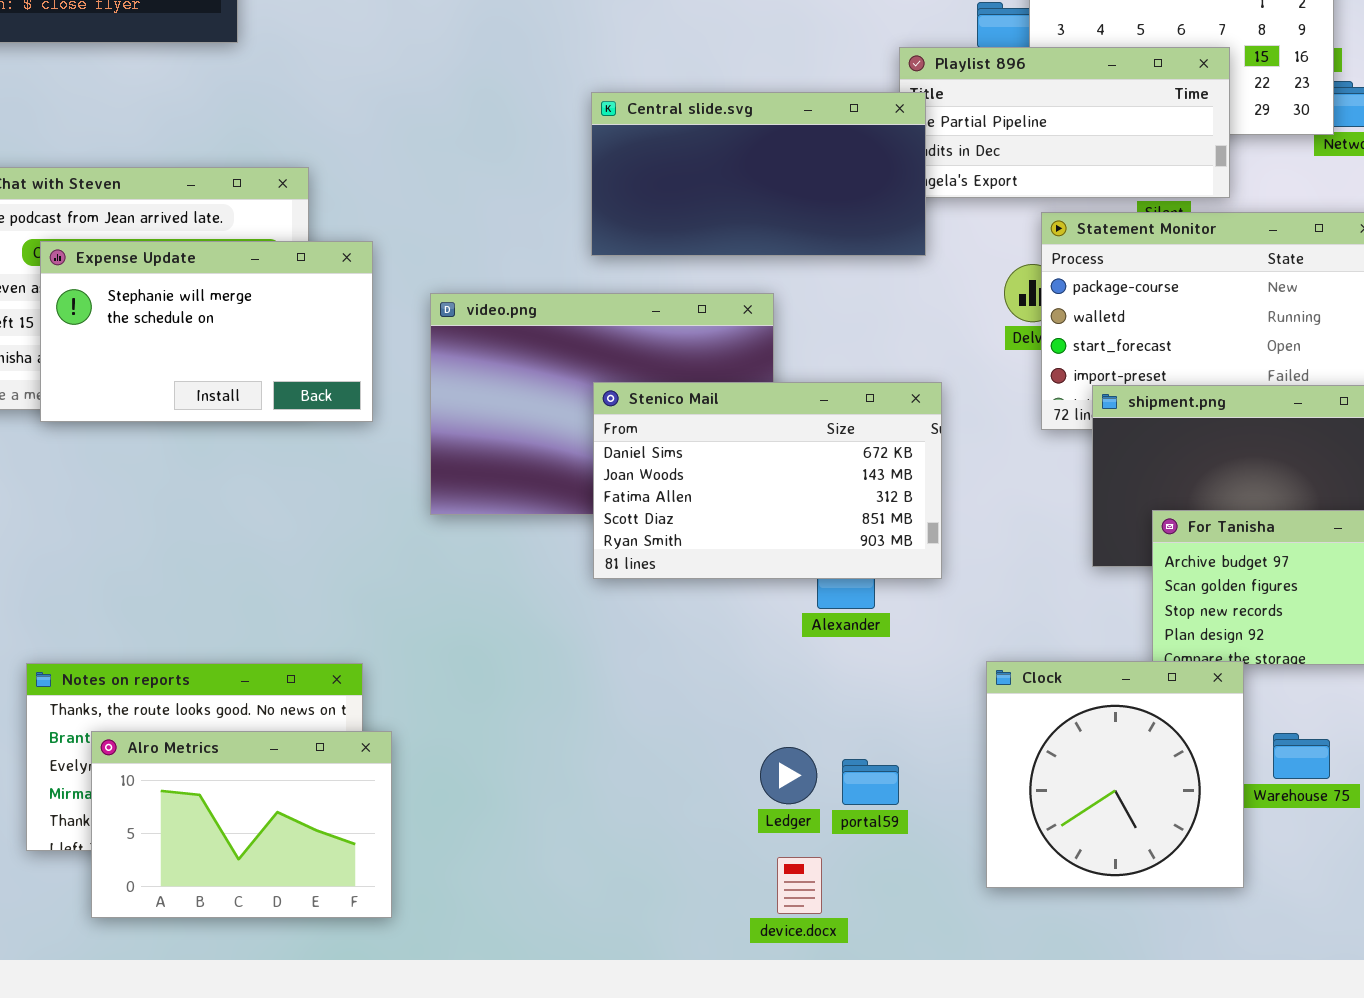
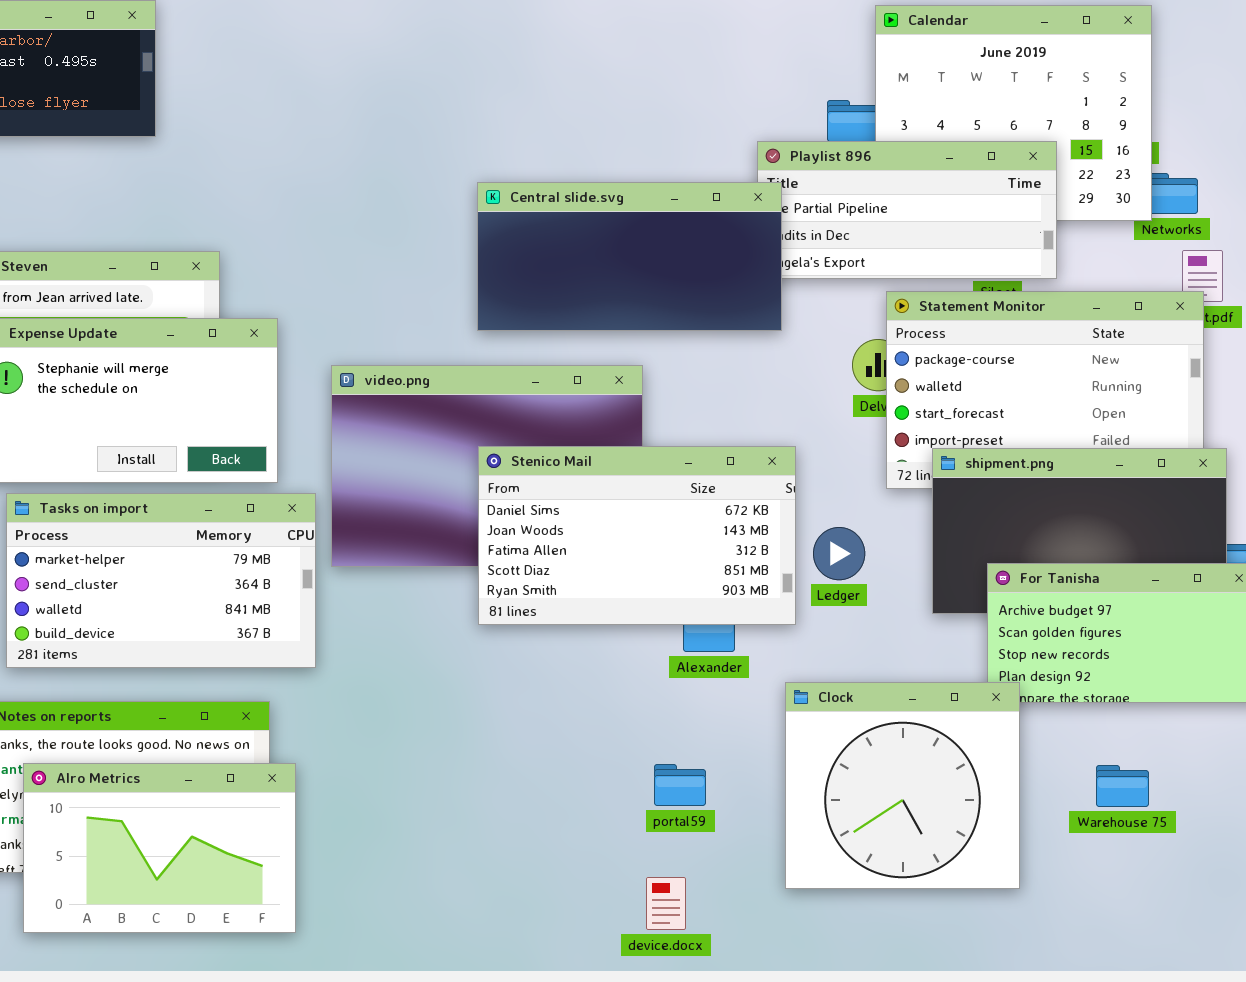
Tasks on import: none -> [6,493,316,668], opened
Clock: [986,661,1244,888] -> [785,682,1020,889], moved
Ledger: [760,747,817,804] -> [813,527,865,580], moved
portal59: [842,759,899,805] -> [654,764,706,806], moved

